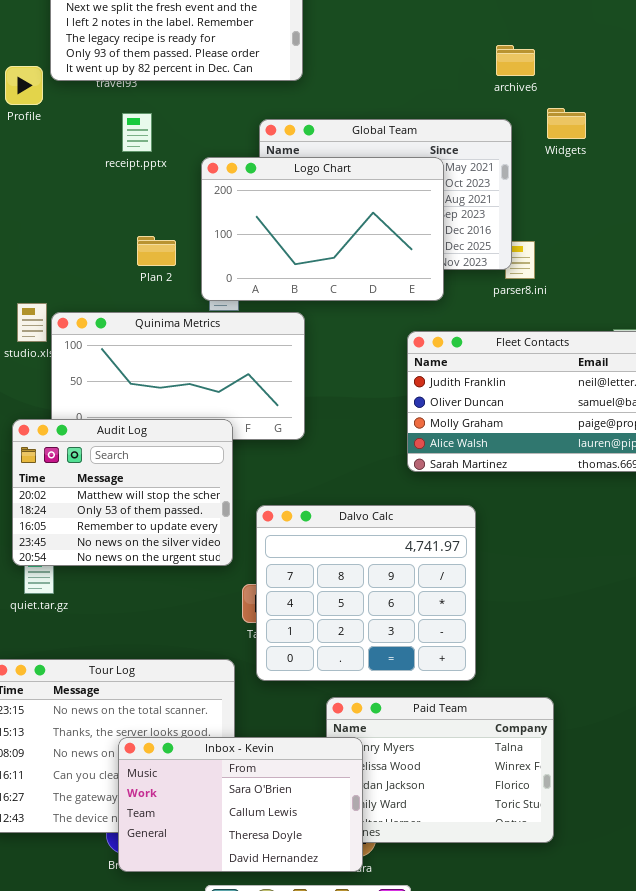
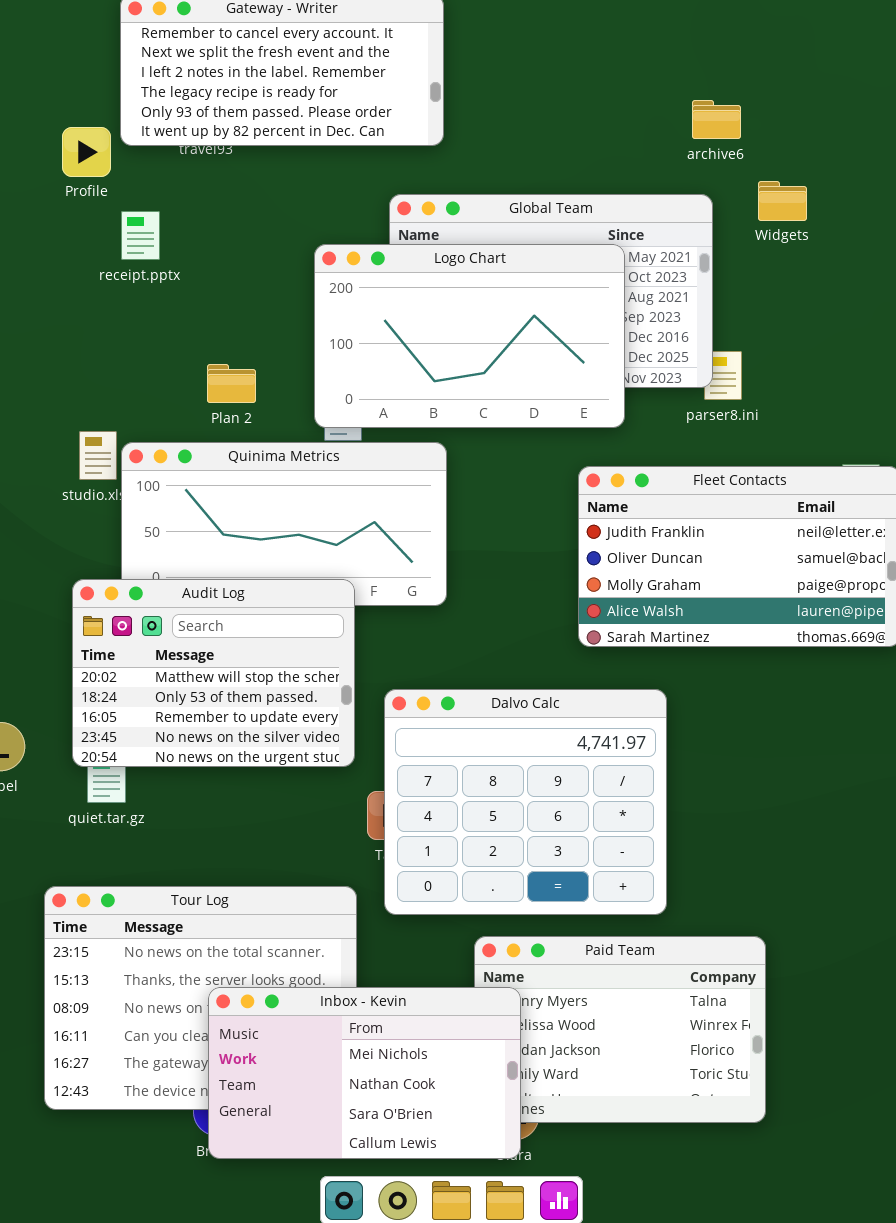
receipt.pptx: [122,113,152,152] -> [121,211,160,260], moved
Plan 2: [137,236,176,266] -> [207,364,256,403], moved
Inbox - Kevin: [118,737,363,872] -> [208,987,521,1159], scrolled up 2 rows

